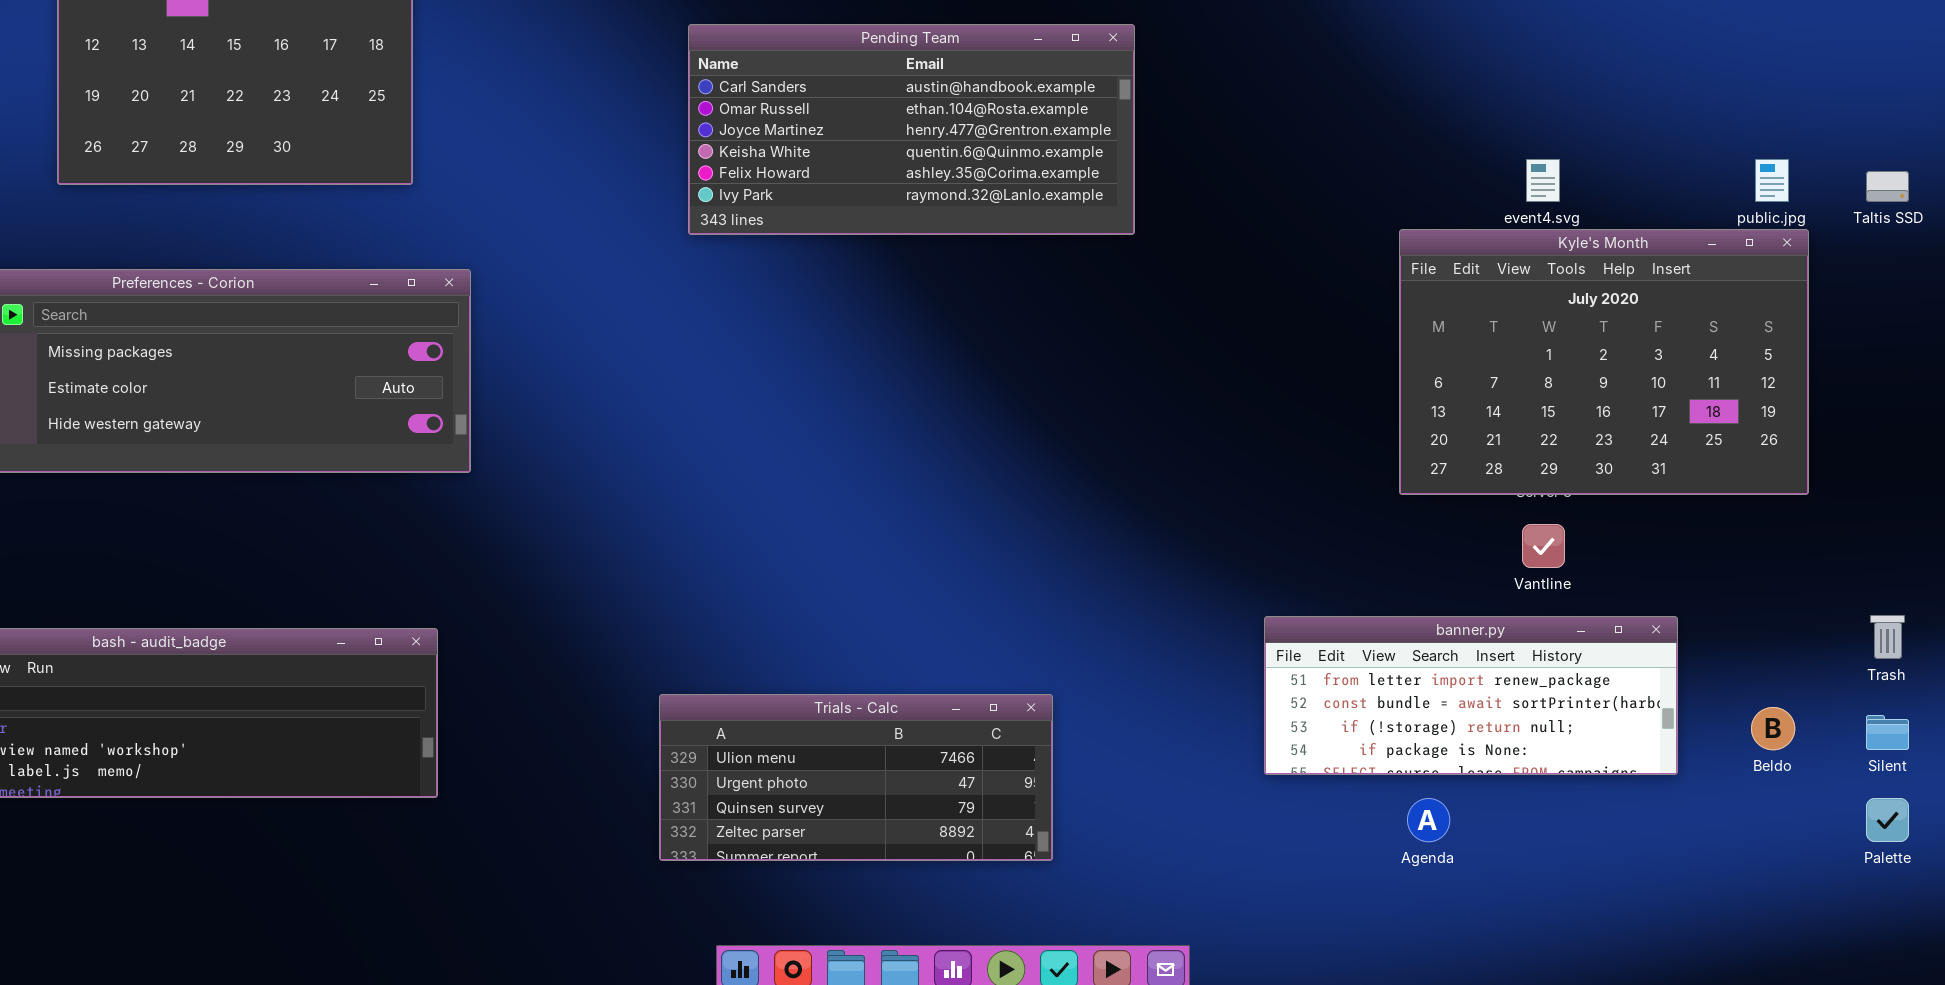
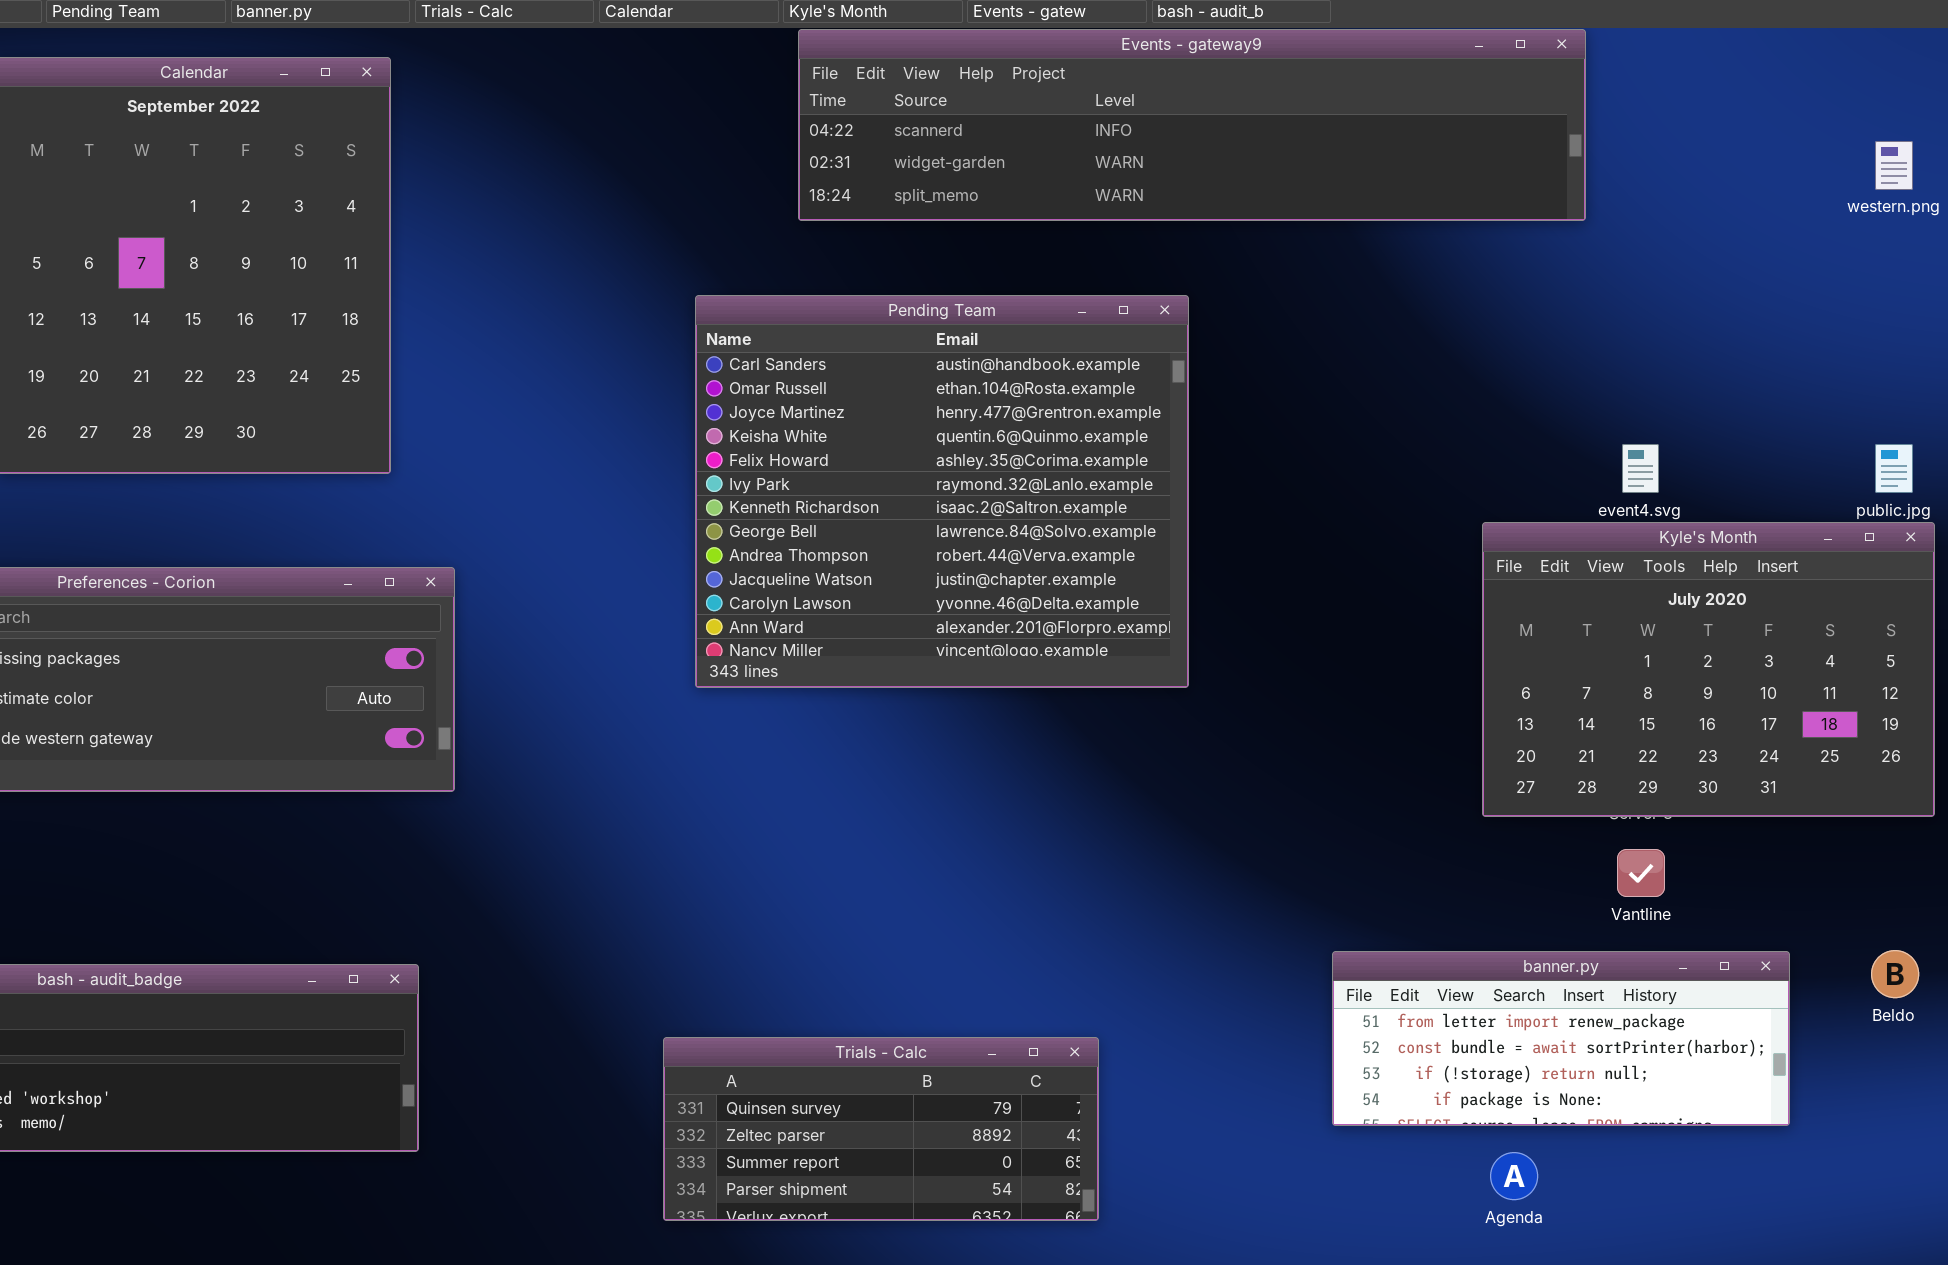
Pending Team: [688,24,1135,235] -> [695,295,1189,688], resized
Trials - Calc: [659,694,1053,861] -> [663,1037,1099,1221], scrolled down 2 rows
Beldo: [1751,707,1795,750] -> [1871,950,1919,998], moved

